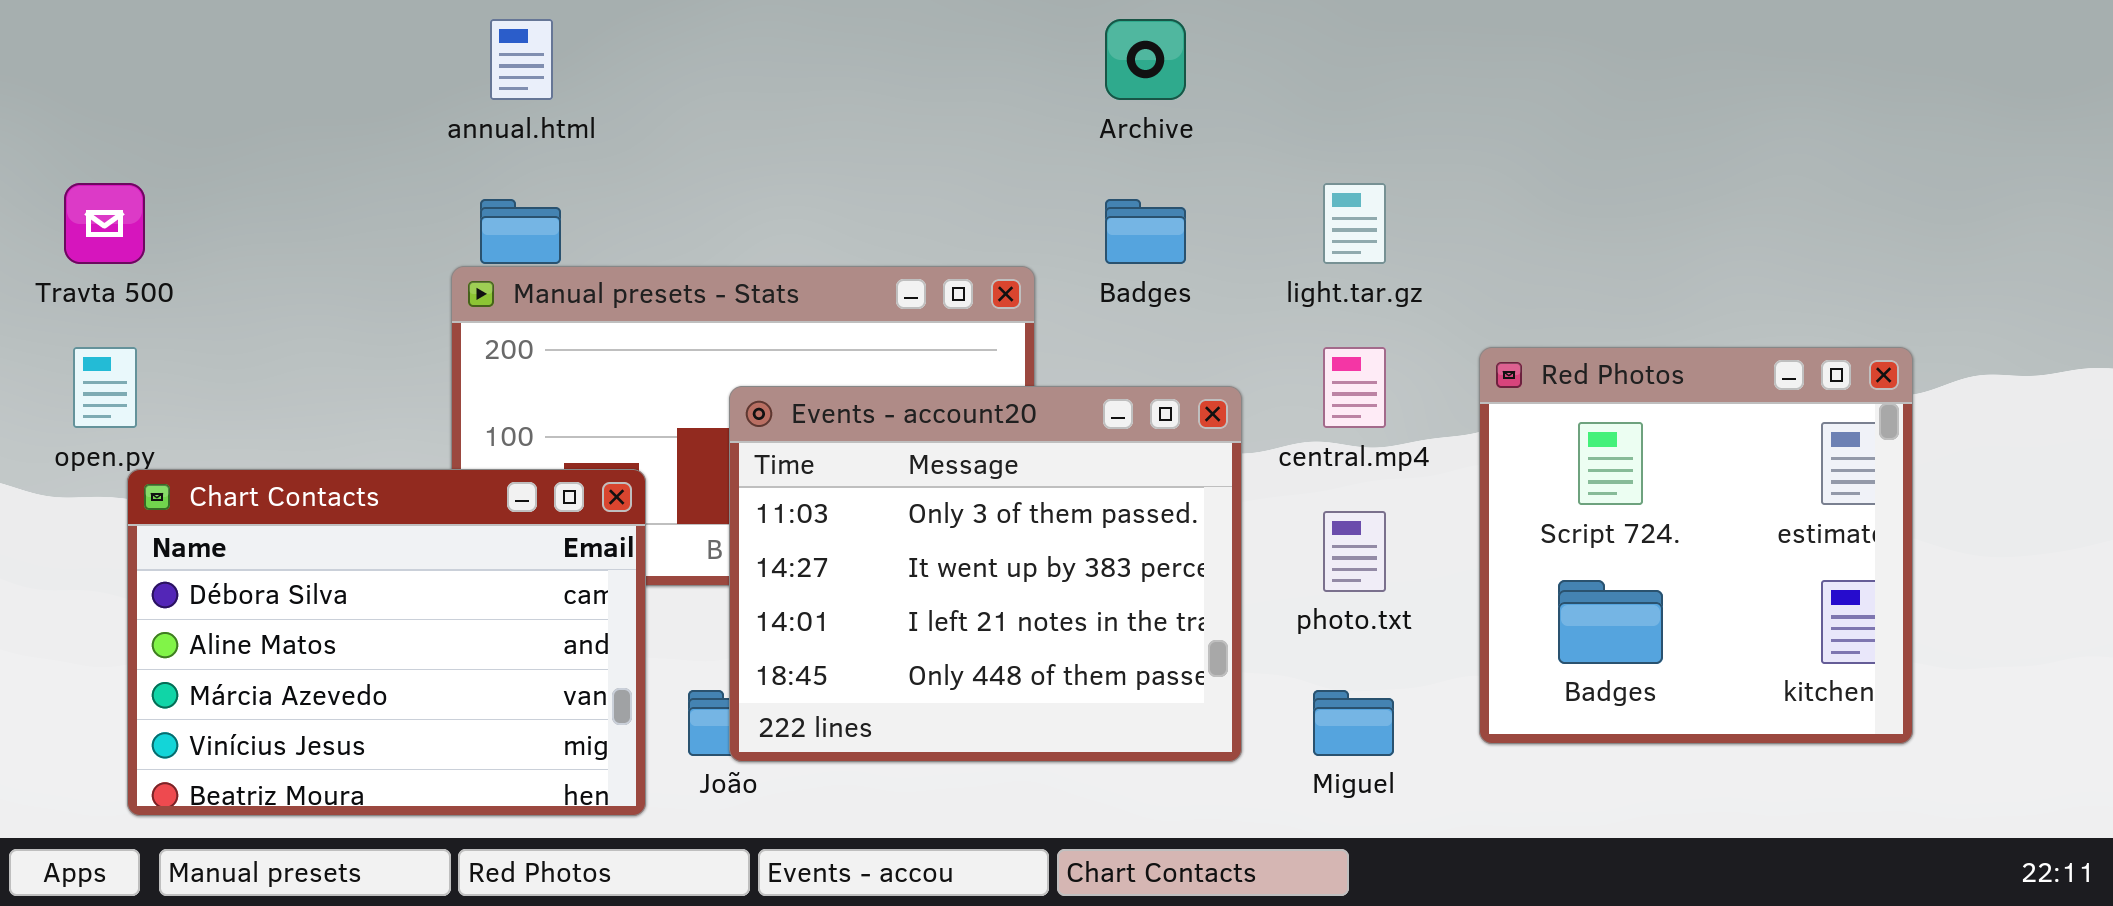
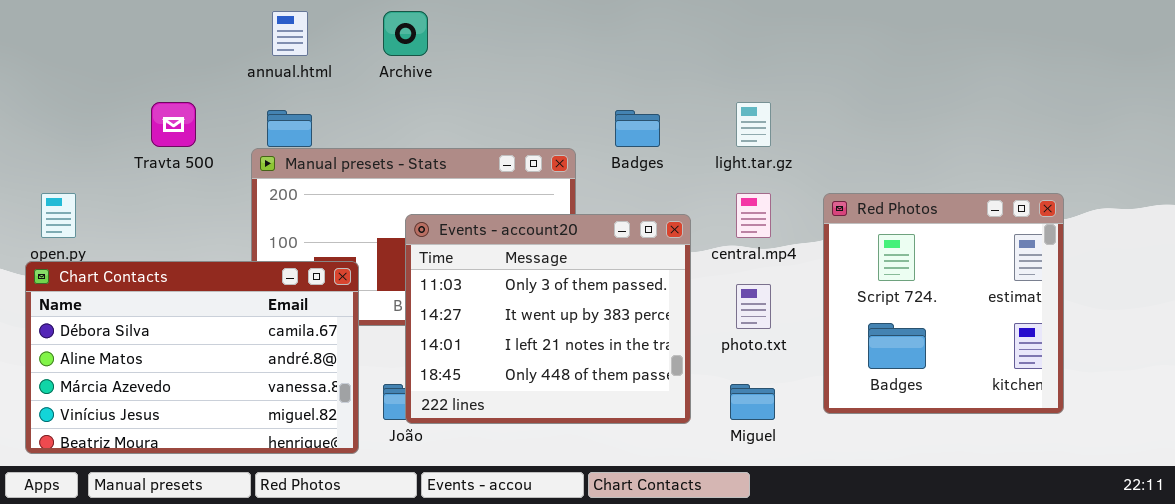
Archive: [1105,19,1186,100] -> [383,11,428,56], moved
Travta 500: [64,183,145,264] -> [151,102,196,147], moved
Chart Contacts: [127,469,646,816] -> [25,261,359,454], resized

